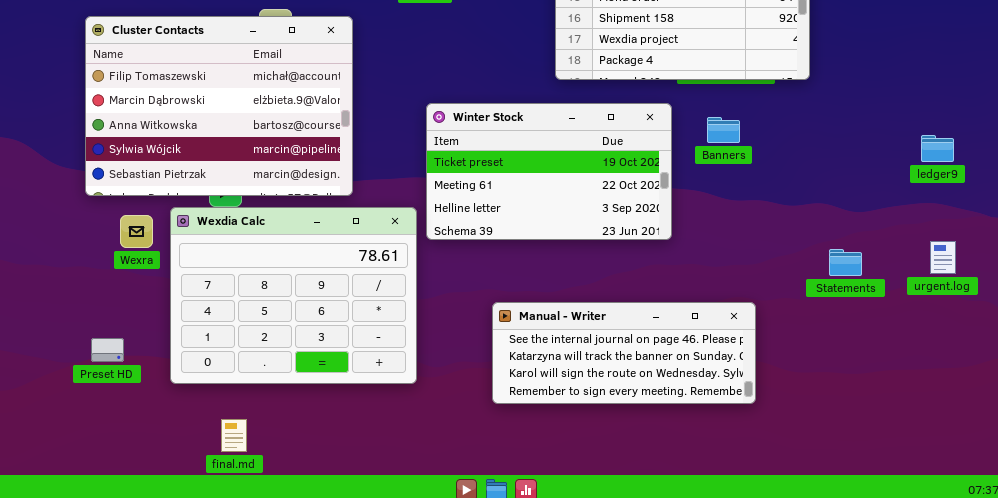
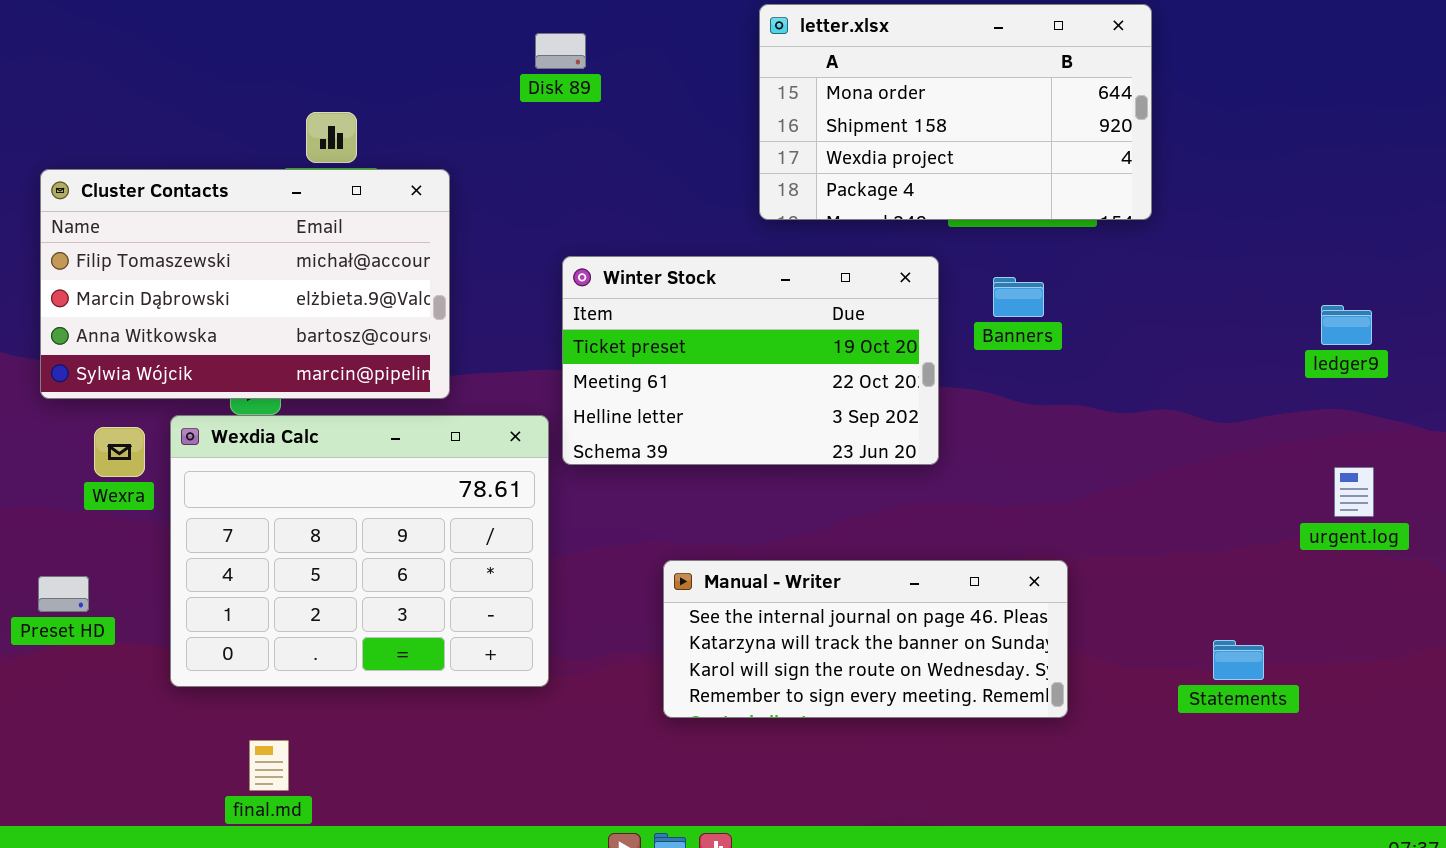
Cluster Contacts: [85,16,353,196] -> [40,169,450,399], resized
Statements: [829,249,862,276] -> [1213,640,1264,680], moved
Preset HD: [91,338,124,362] -> [38,576,89,612], moved

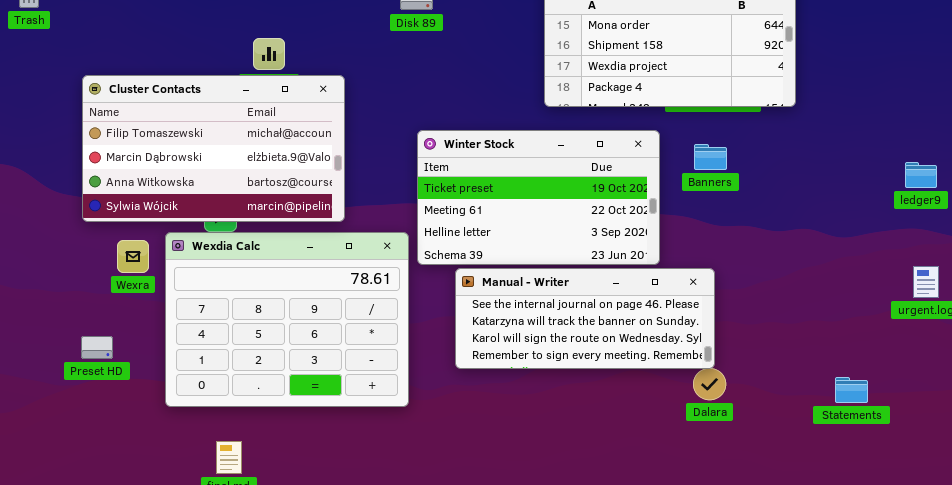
Manual - Writer: [663,560,1068,718] -> [455,268,715,369], moved

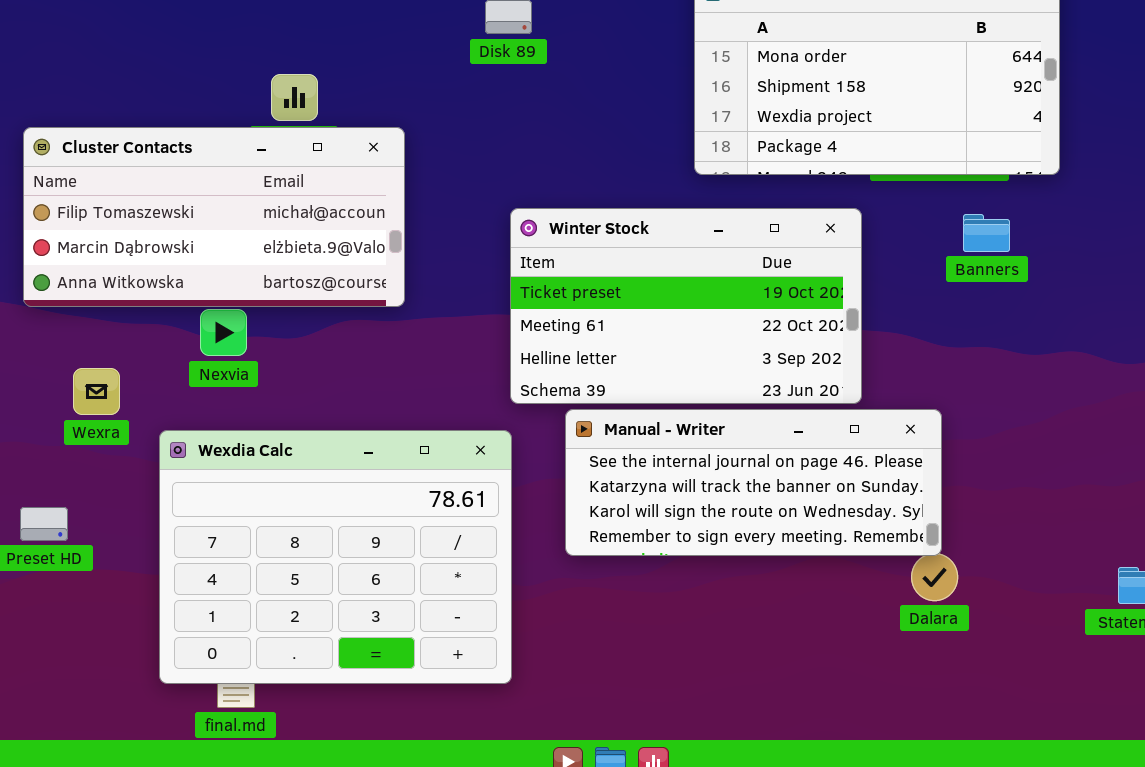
Cluster Contacts: [82,75,345,222] -> [23,127,405,307], resized
Banners: [694,144,727,170] -> [963,214,1010,252], moved
Wexdia Calc: [165,232,409,407] -> [159,430,512,684], moved

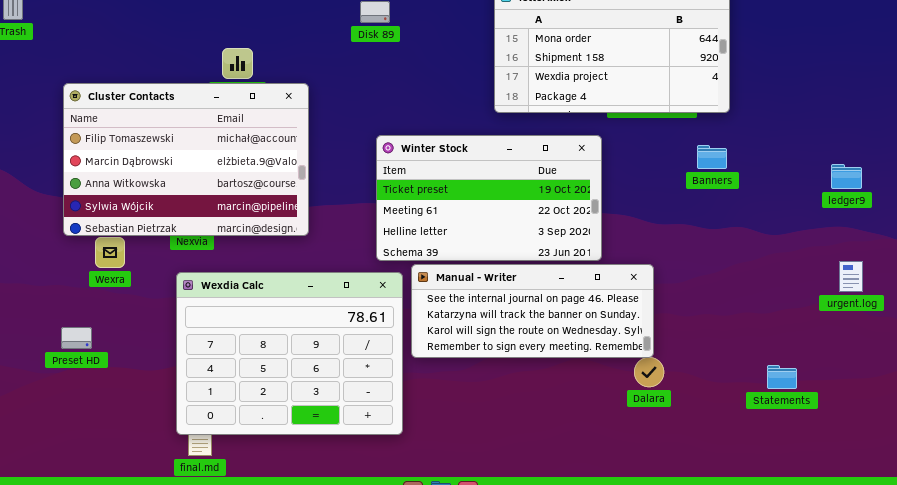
Cluster Contacts: [23,127,405,307] -> [63,83,309,236], resized
Banners: [963,214,1010,252] -> [697,145,727,169], moved
Wexdia Calc: [159,430,512,684] -> [176,272,403,435], moved

